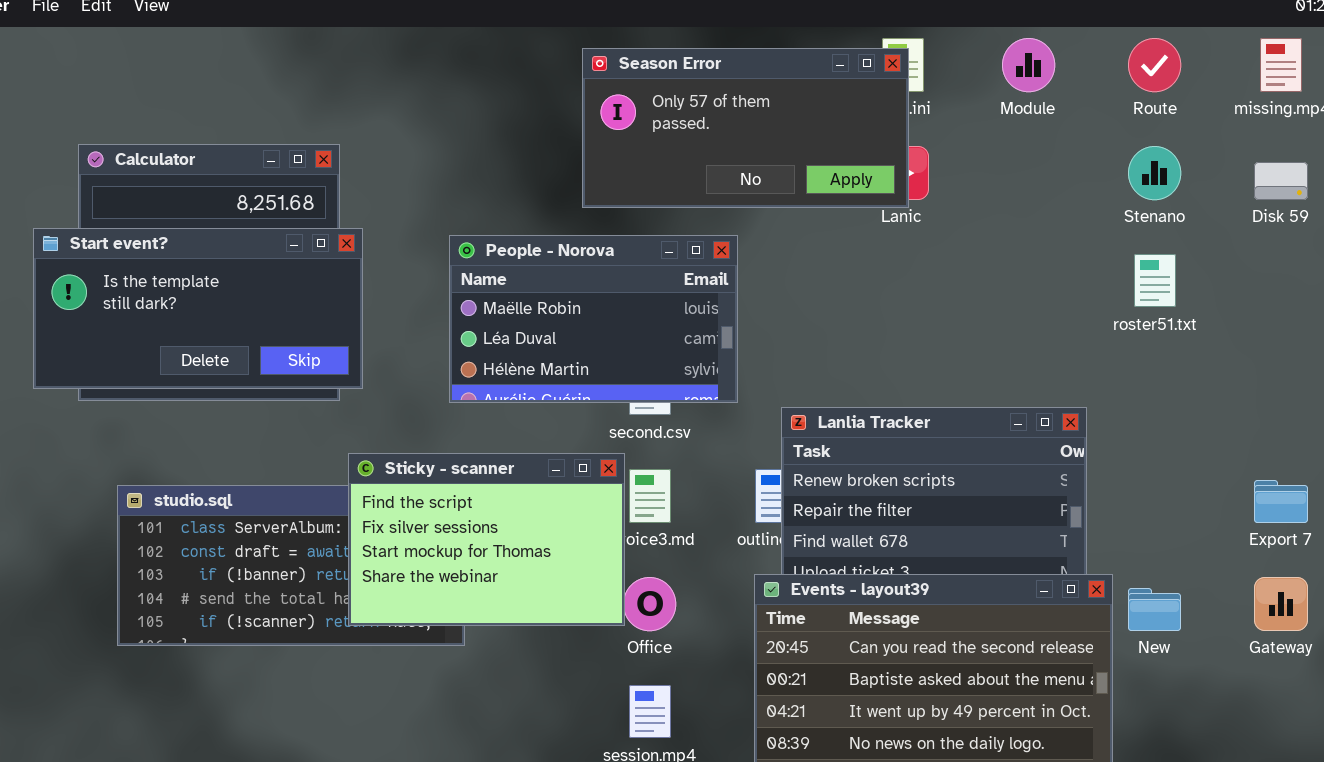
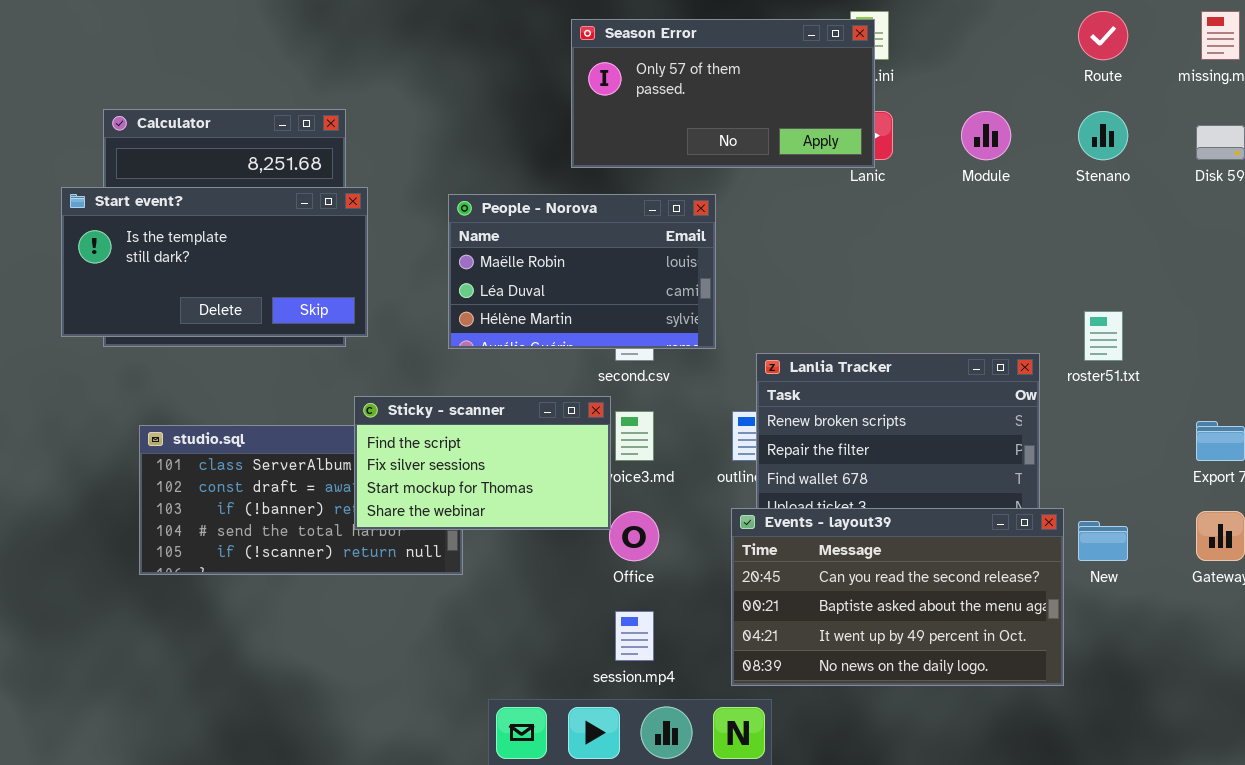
Module: [1002,38,1055,92] -> [961,111,1011,160], moved
roster51.txt: [1134,254,1176,307] -> [1084,311,1123,361], moved
Sticky - scanner: [348,453,625,626] -> [354,396,611,530], resized

